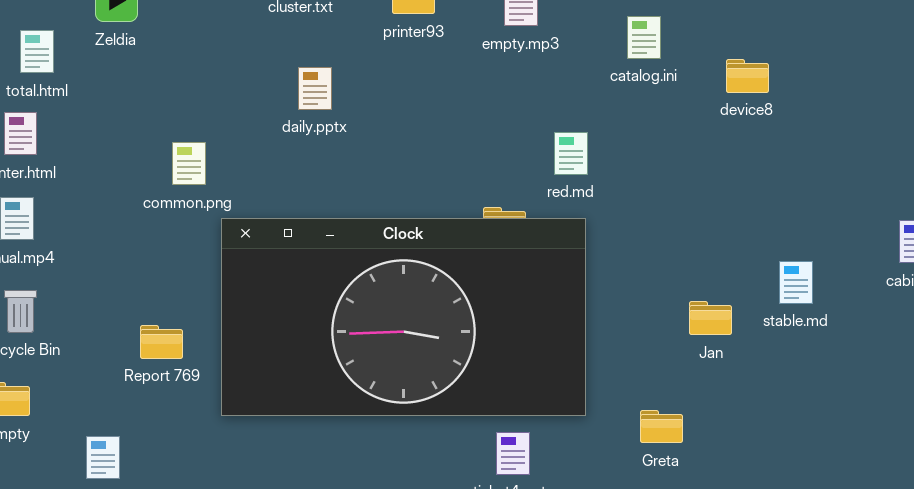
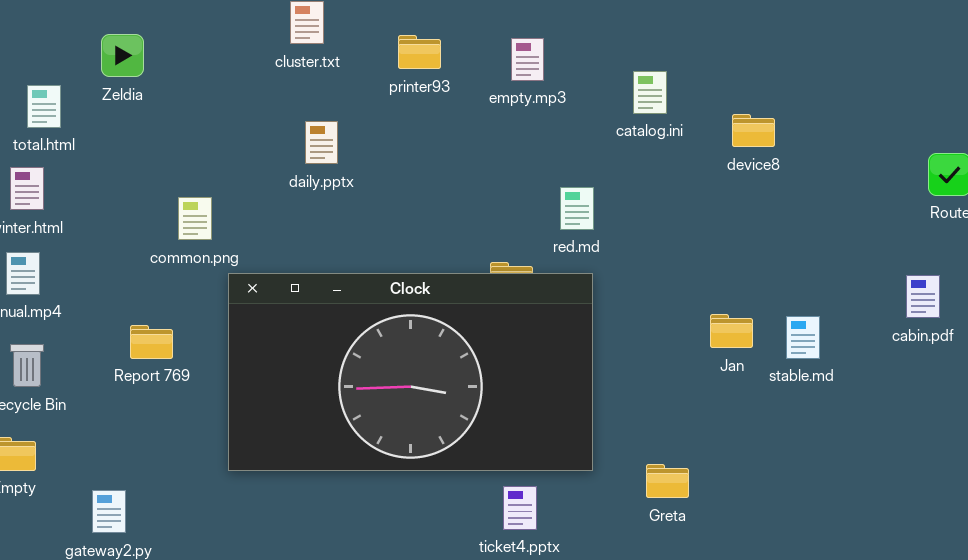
Jan: [689,301,732,335] -> [710,314,753,348], moved
Report 769: [140,325,183,359] -> [130,325,173,359], moved

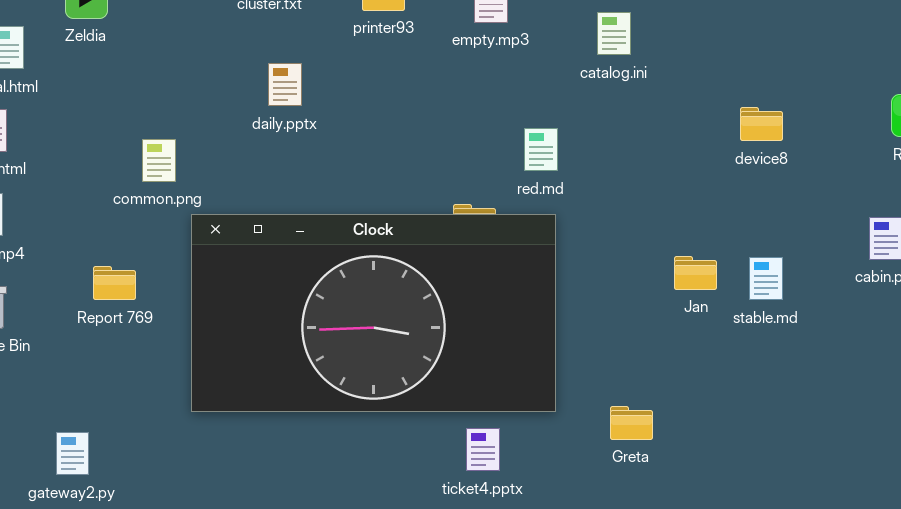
device8: [732,114,775,147] -> [740,107,783,141], moved

